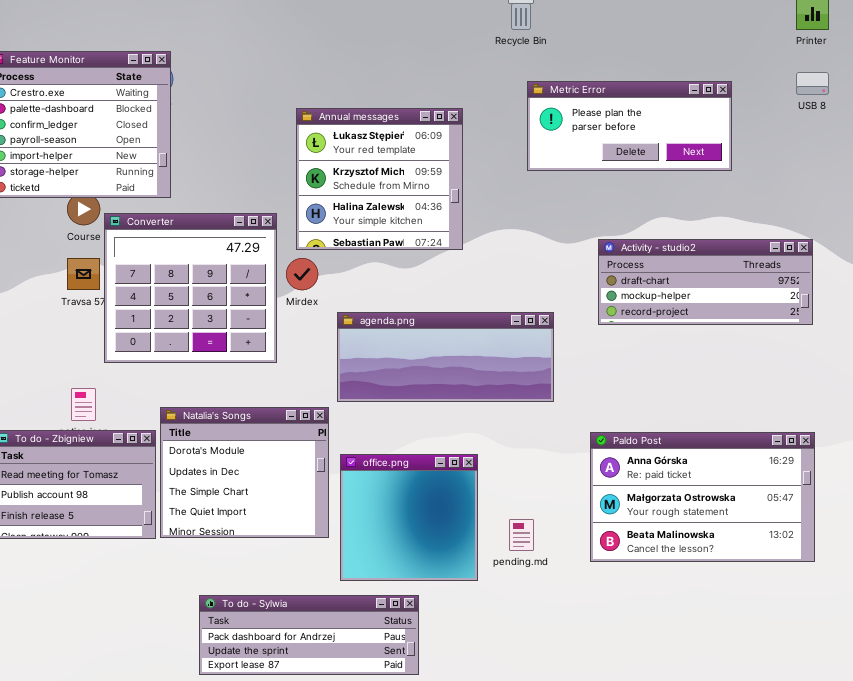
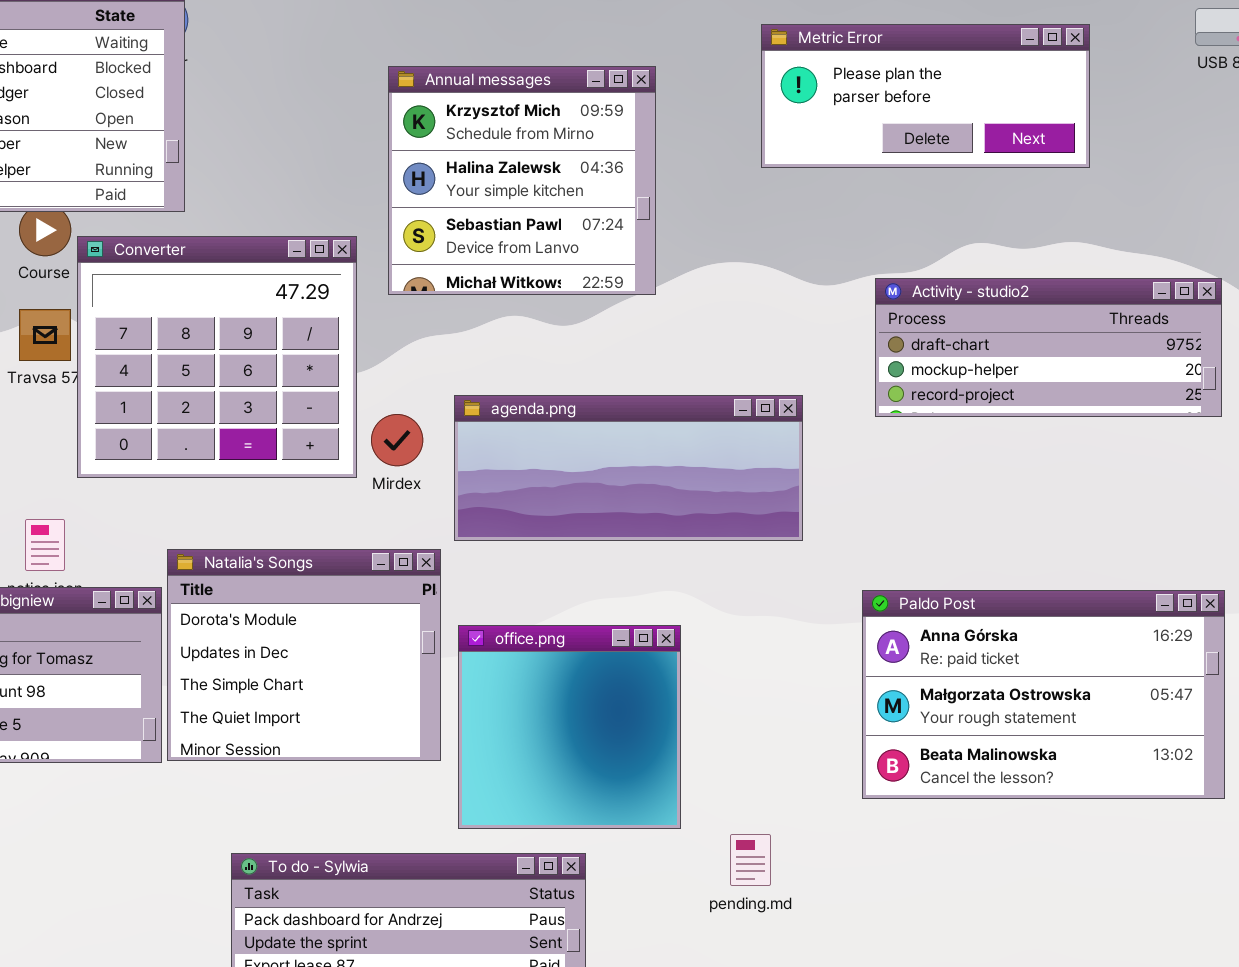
Annual messages: [296,108,463,250] -> [388,66,656,295], scrolled down 1 row
Mirdex: [286,258,318,290] -> [371,414,423,466], moved
pending.md: [509,519,534,551] -> [730,834,771,886], moved

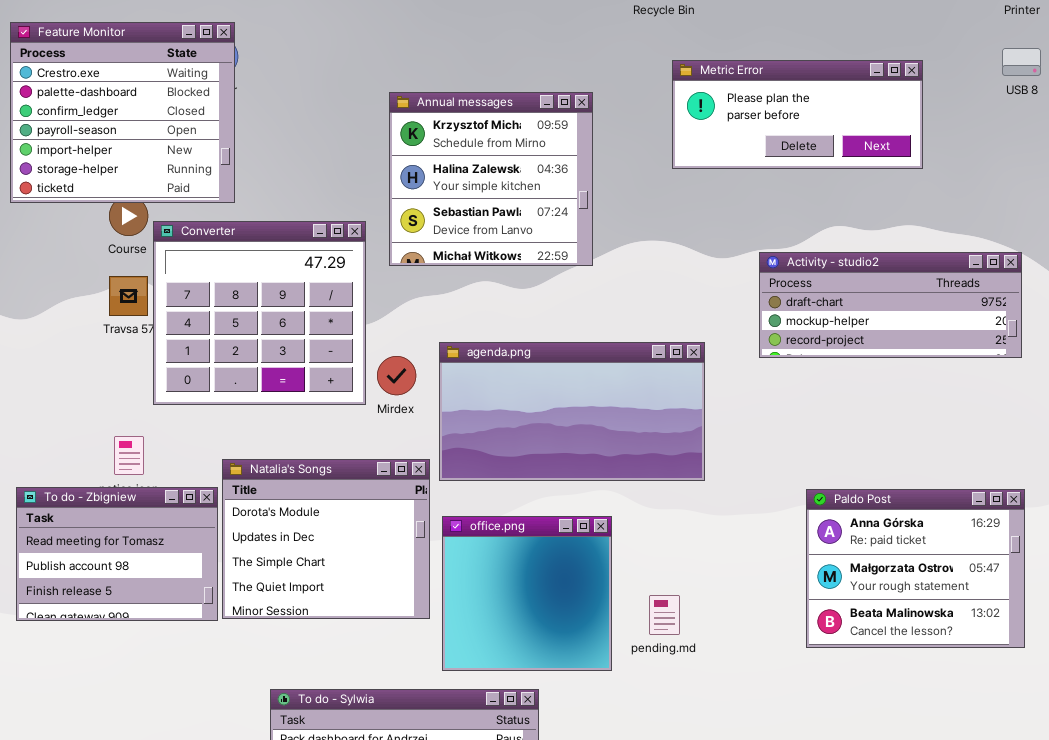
agenda.png: [454,395,803,541] -> [439,342,705,481], resized
Paldo Post: [862,590,1225,799] -> [806,489,1025,648], resized
pending.md: [730,834,771,886] -> [649,595,680,635], moved

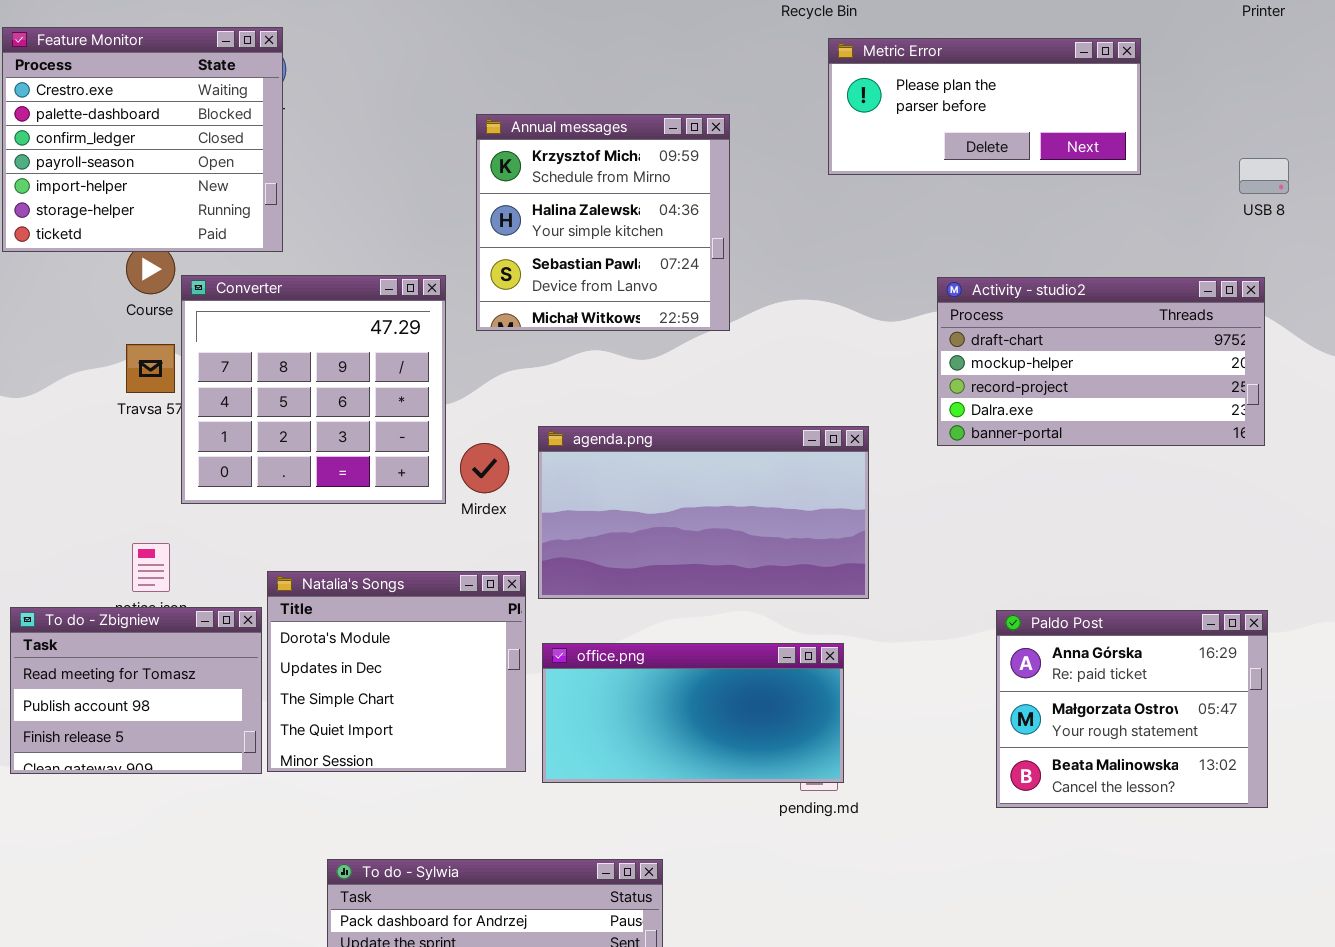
USB 8: [1002,48,1041,76] -> [1239,158,1289,194], moved
Metric Error: [672,60,923,169] -> [828,38,1141,175], moved
Activity - studio2: [759,252,1022,358] -> [937,277,1265,446], resized
office.png: [442,516,612,671] -> [542,643,844,783], resized

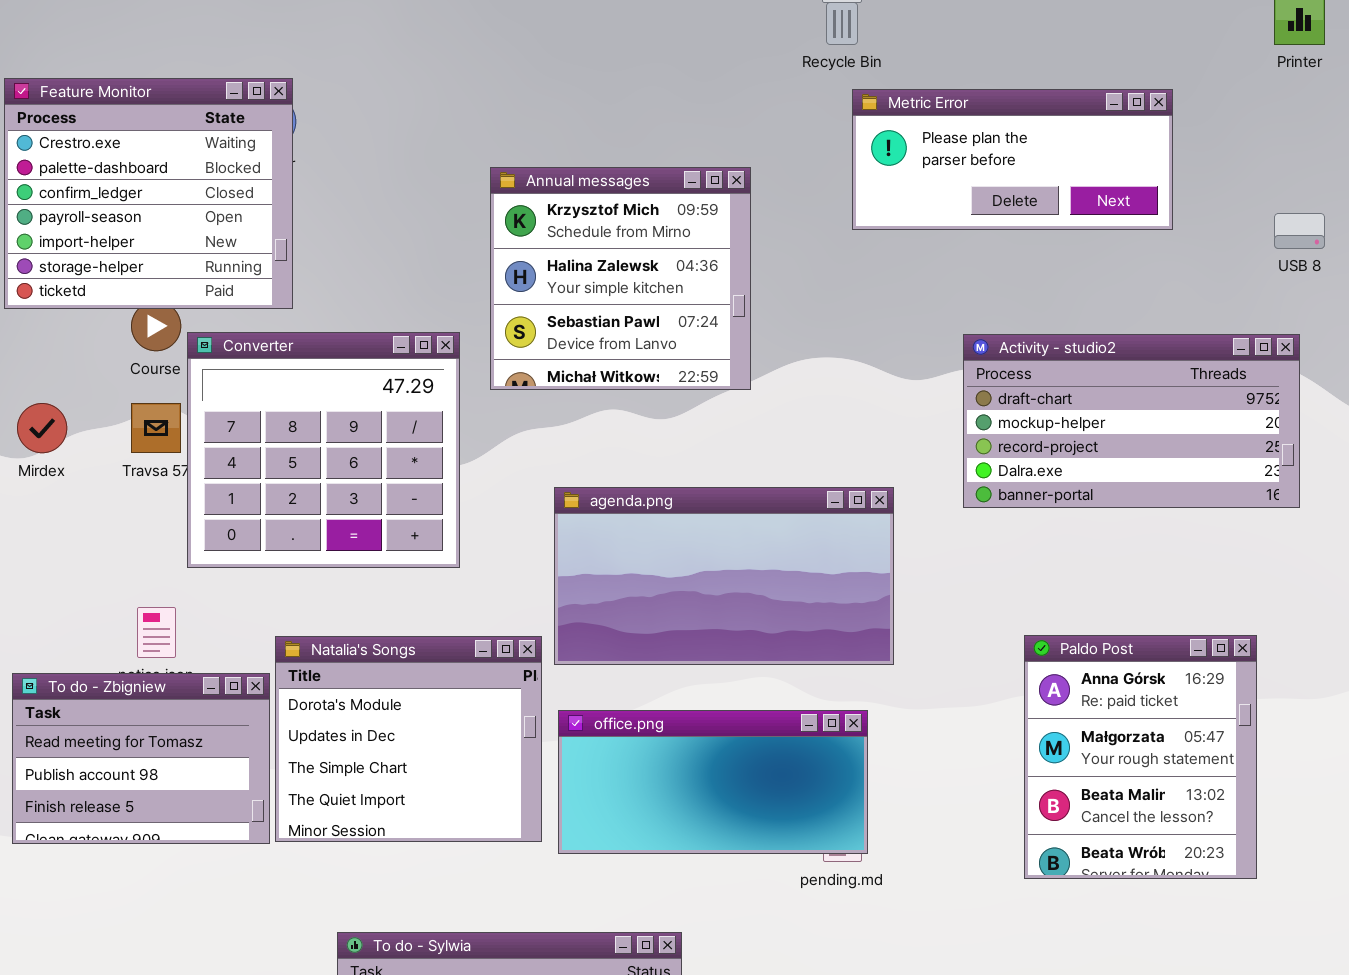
Mirdex: [460,443,509,493] -> [17,403,67,453], moved
Paldo Post: [996,610,1268,808] -> [1024,635,1257,879], resized

